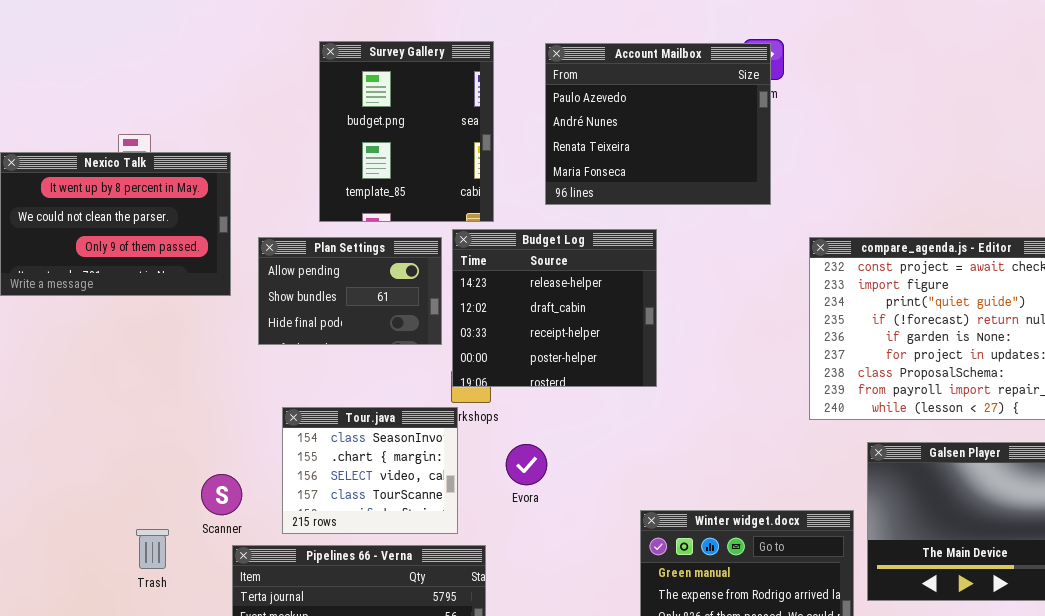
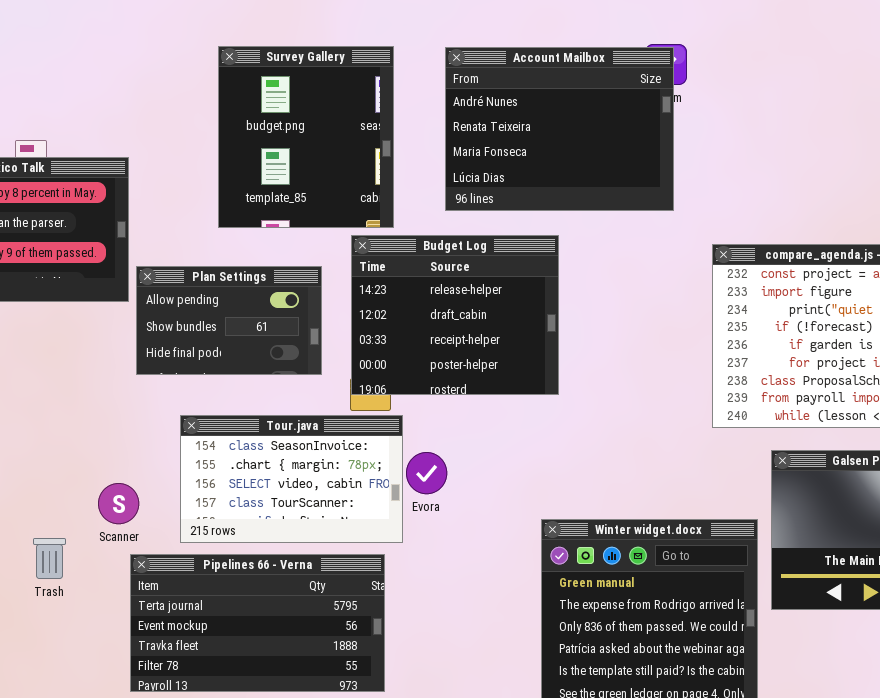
Account Mailbox: [545,43,771,205] -> [445,47,674,211], scrolled down 1 row
Plan Settings: [258,237,442,345] -> [136,266,322,375], moved
Tour.java: [282,407,458,534] -> [180,415,403,543], resized

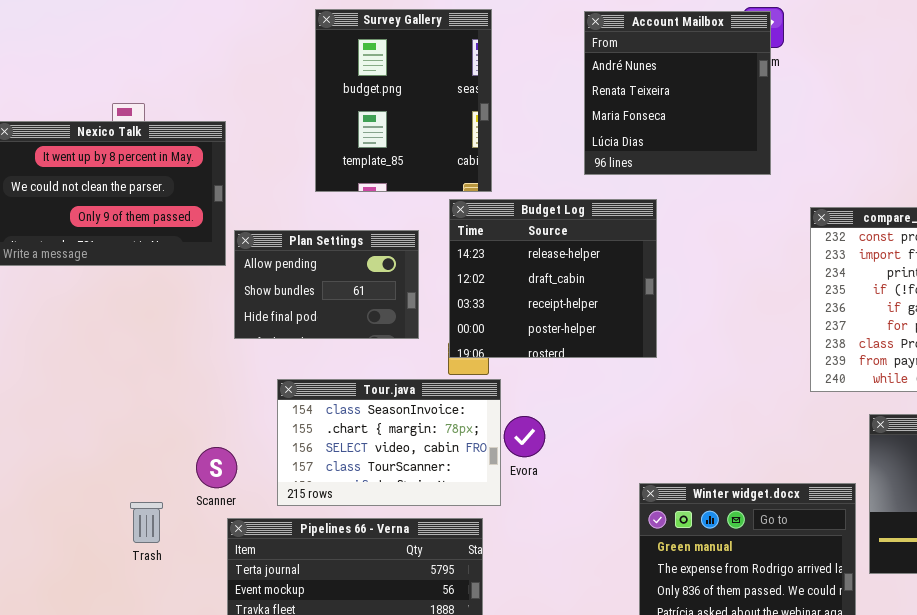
Account Mailbox: [445,47,674,211] -> [584,11,771,175], resized

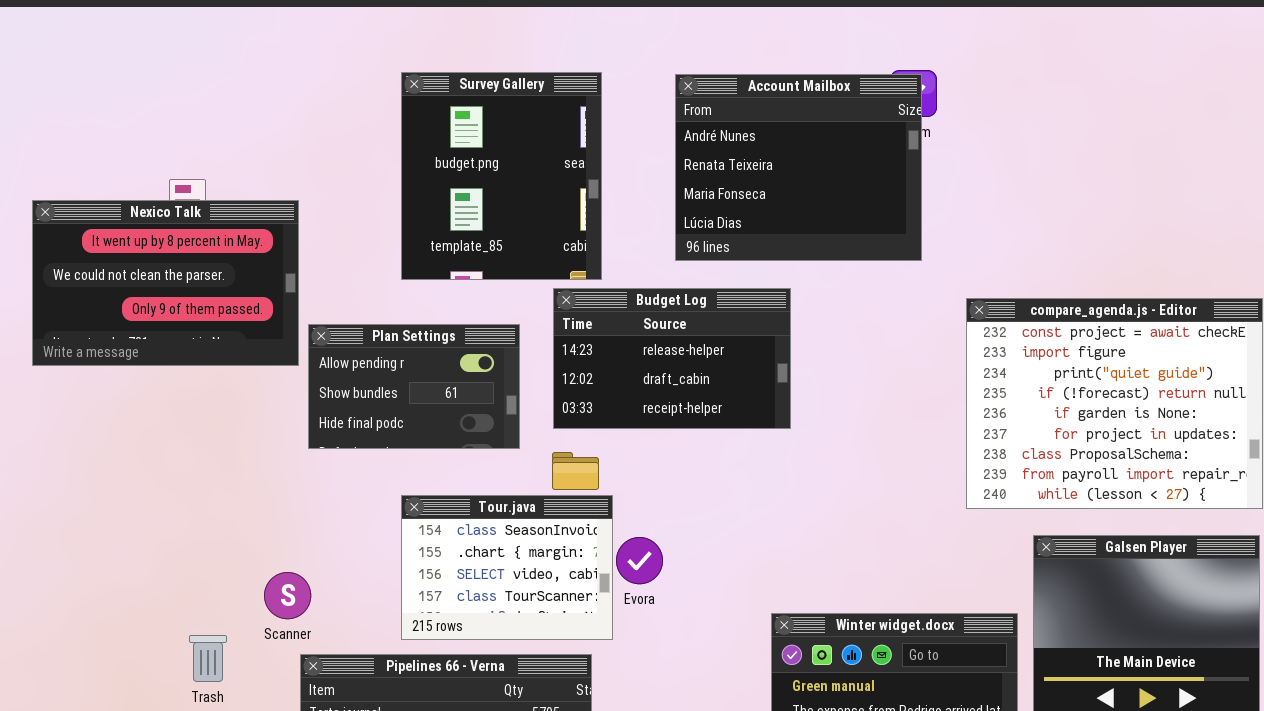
Account Mailbox: [584,11,771,175] -> [675,74,922,261], resized
Budget Log: [449,199,657,358] -> [553,288,791,429], resized
Tour.java: [277,379,501,506] -> [401,495,613,640], resized

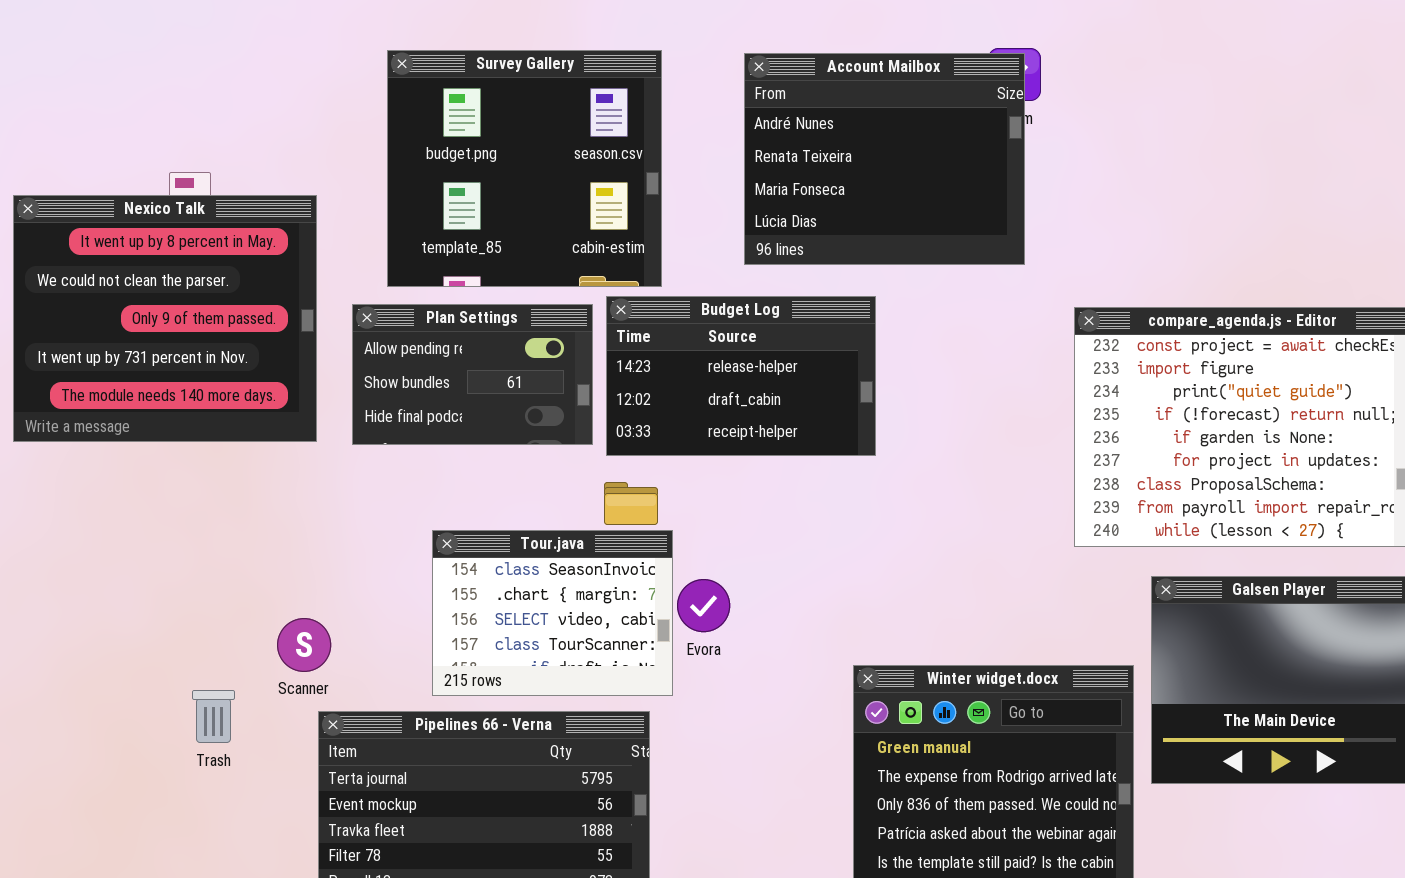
Survey Gallery: [401,72,602,280] -> [387,50,662,287], resized
Nexico Talk: [32,200,299,366] -> [13,195,317,442], resized
Plan Settings: [308,324,520,449] -> [352,304,593,445], moved

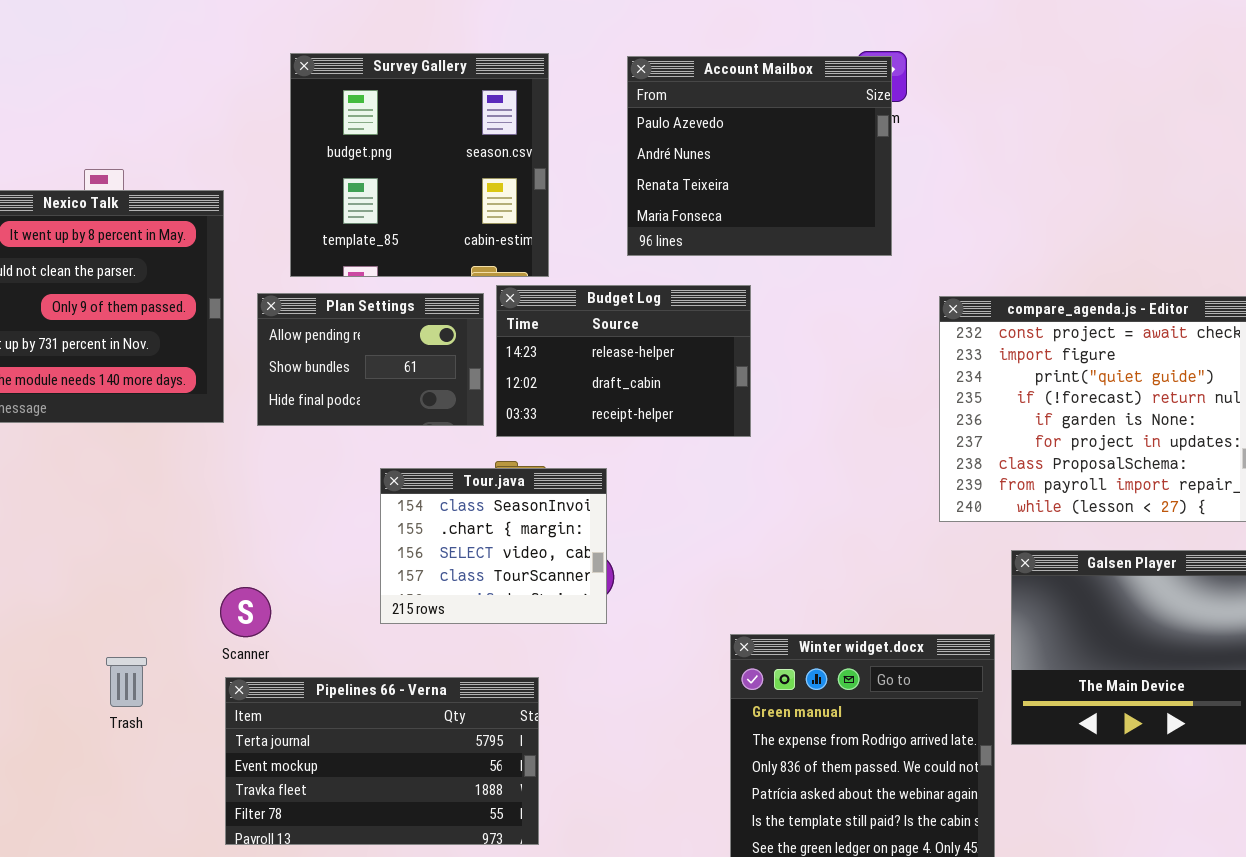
Account Mailbox: [744,53,1025,265] -> [627,56,892,256], scrolled up 1 row
Tour.java: [432,530,673,696] -> [380,468,607,624], moved
Scanner: [277,618,331,672] -> [220,587,271,637], moved

